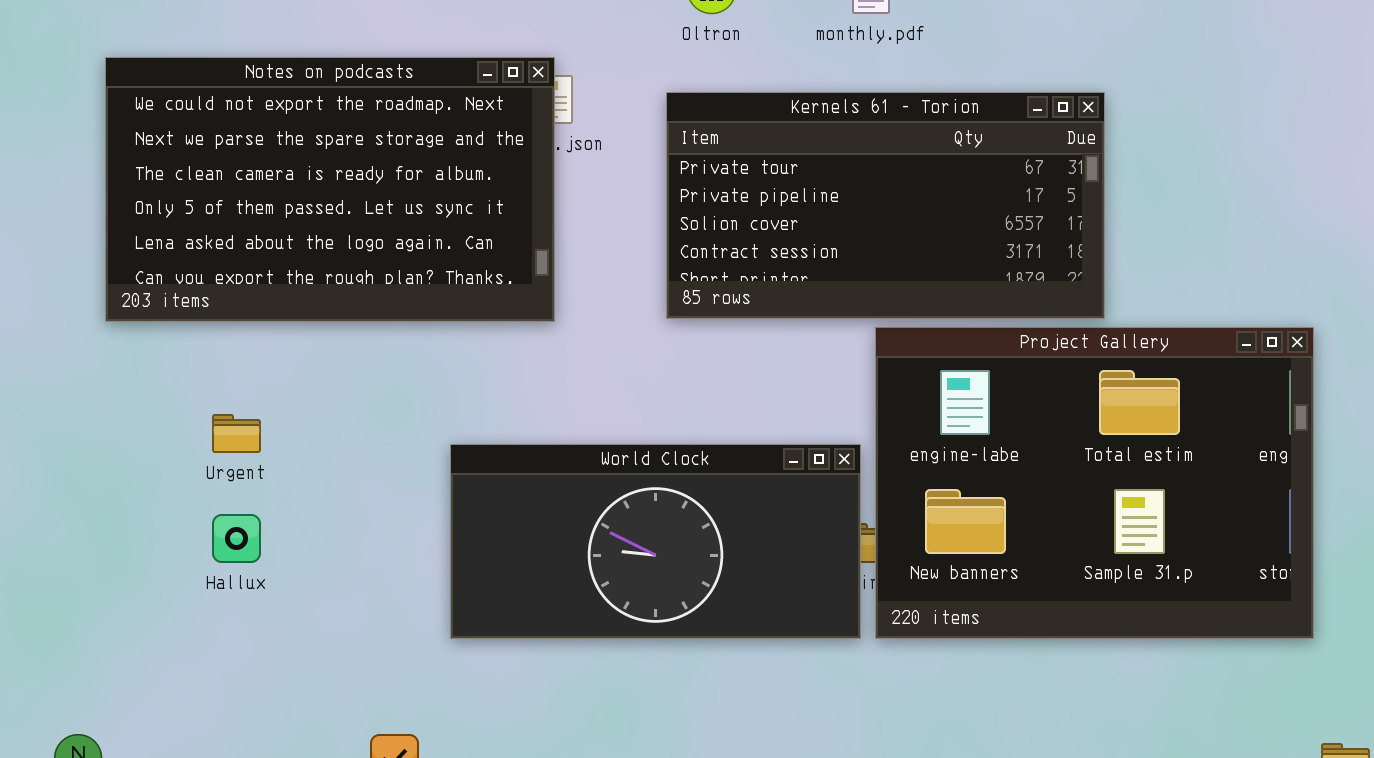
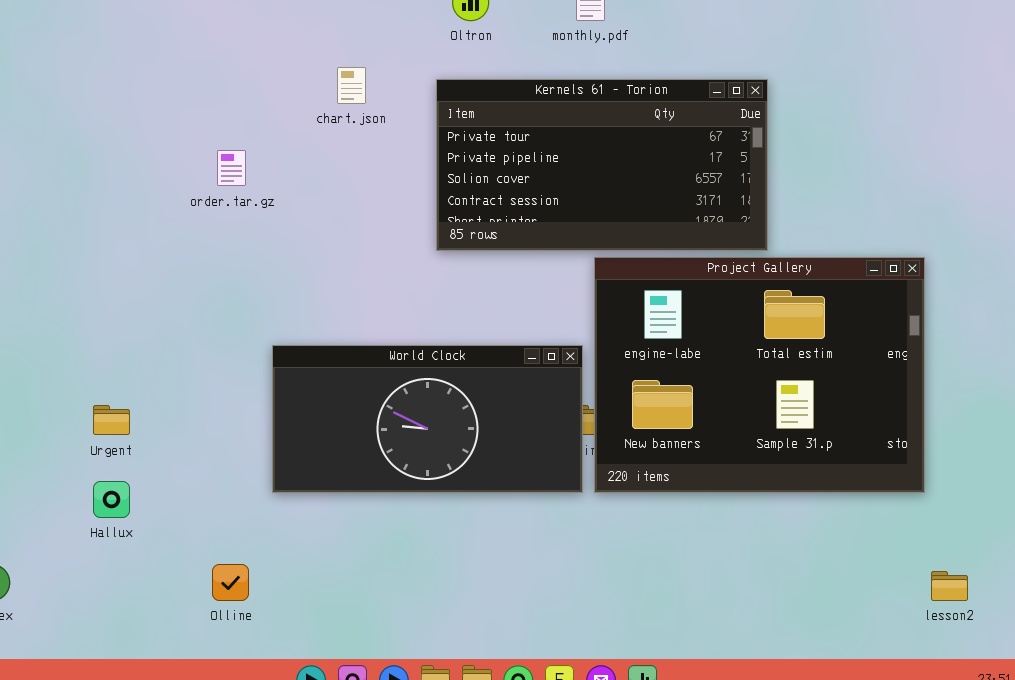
Notes on podcasts: [105,57,555,322] -> none, closed
Urgent: [212,414,261,453] -> [93,405,130,435], moved
Hallux: [212,514,261,563] -> [93,481,130,518], moved

